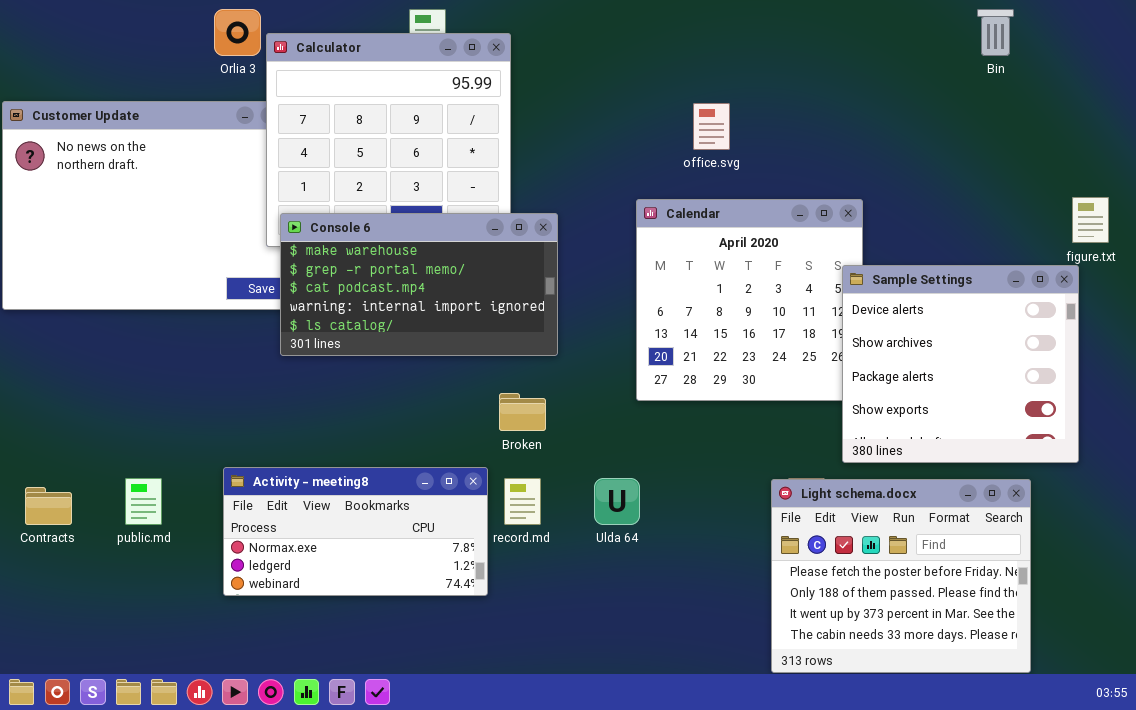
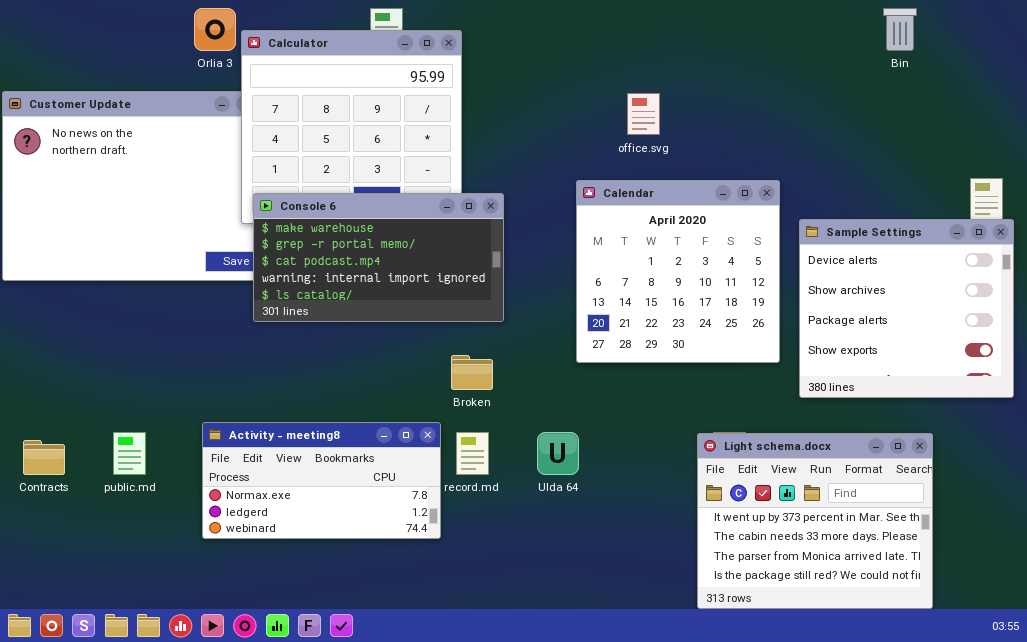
Sample Settings: [842,265,1079,463] -> [799,219,1014,398], moved
Light schema.docx: [771,479,1031,673] -> [697,433,933,609], scrolled down 2 rows

